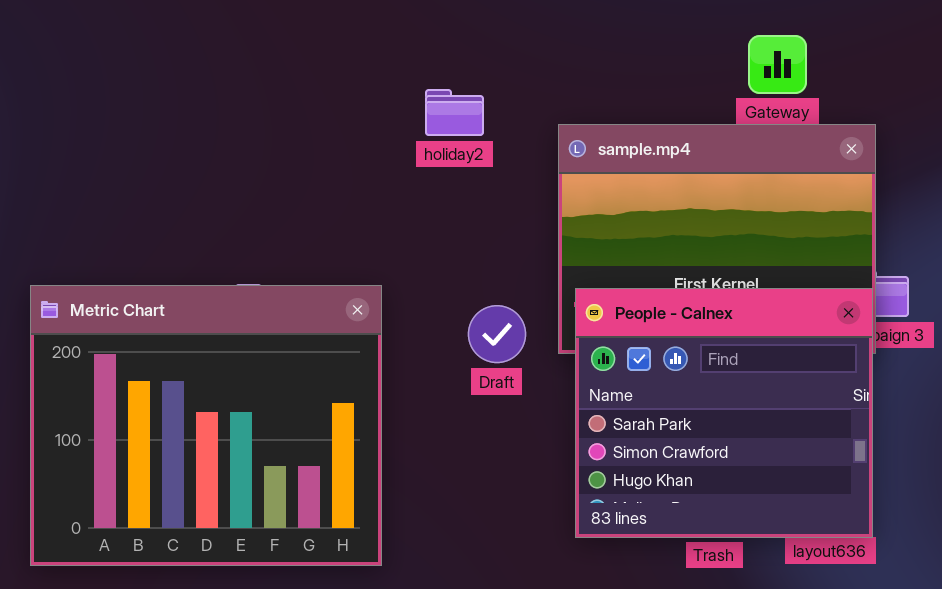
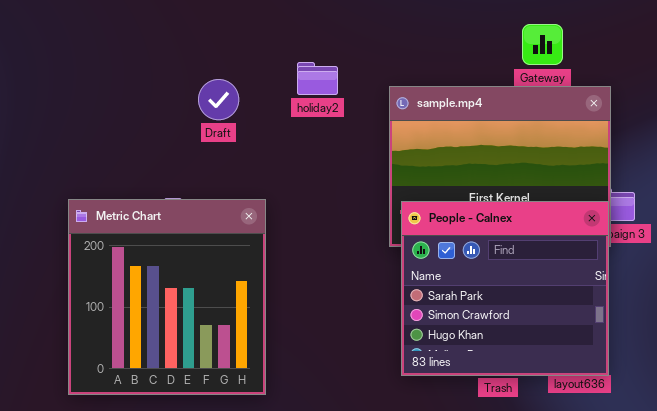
Metric Chart: [30,285,382,566] -> [68,199,266,395], resized
Draft: [468,305,526,363] -> [198,79,239,120], moved

